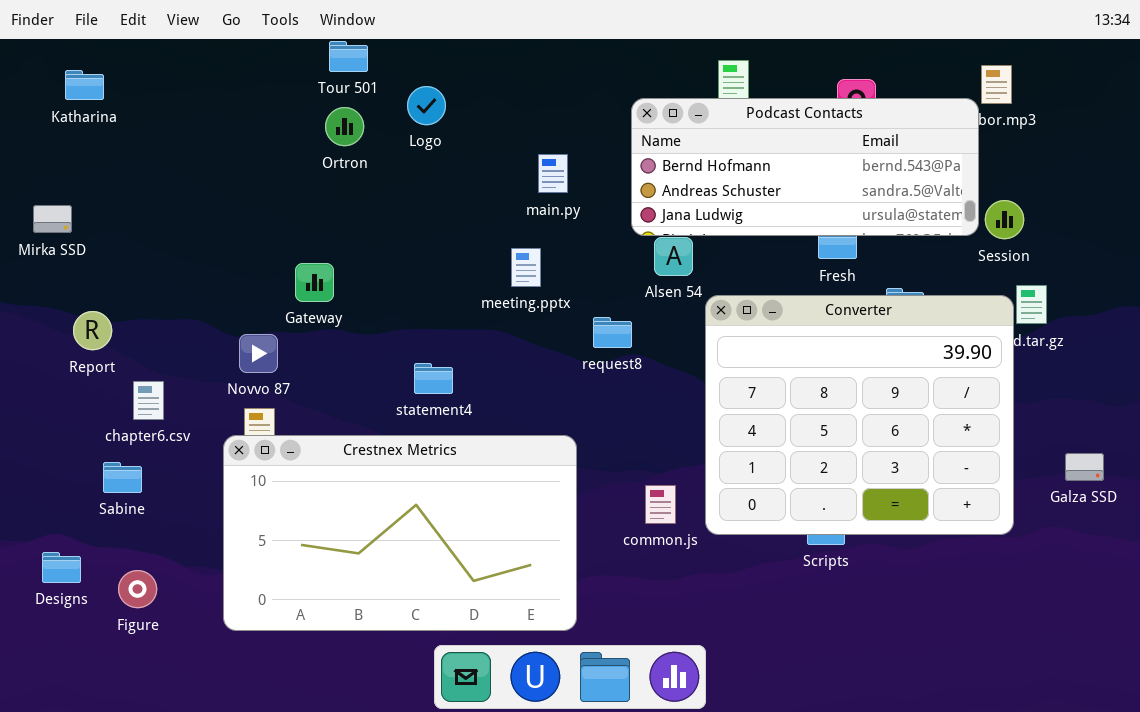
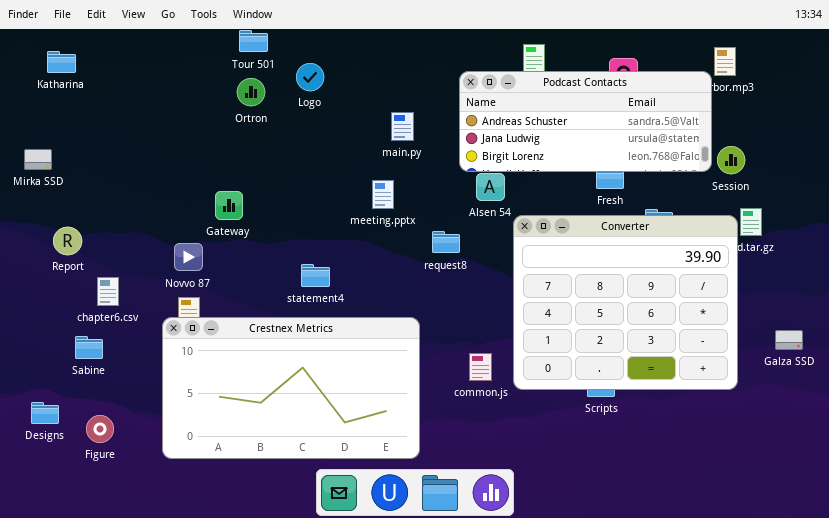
Podcast Contacts: [631,98,979,236] -> [459,71,712,172], scrolled down 1 row

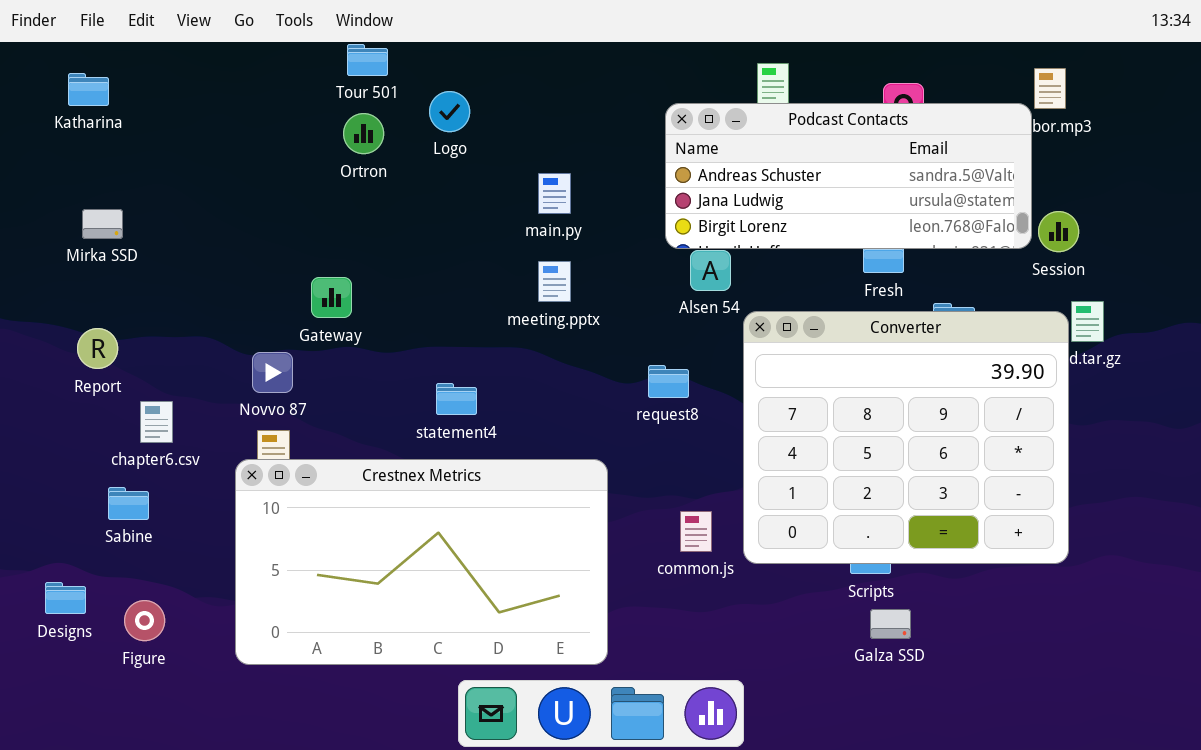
main.py: [391,112,414,141] -> [538,173,571,214], moved
Mirka SSD: [24,149,52,170] -> [82,209,123,239], moved
request8: [432,231,460,253] -> [648,365,689,398], moved
Galza SSD: [775,330,803,350] -> [870,609,911,639], moved

